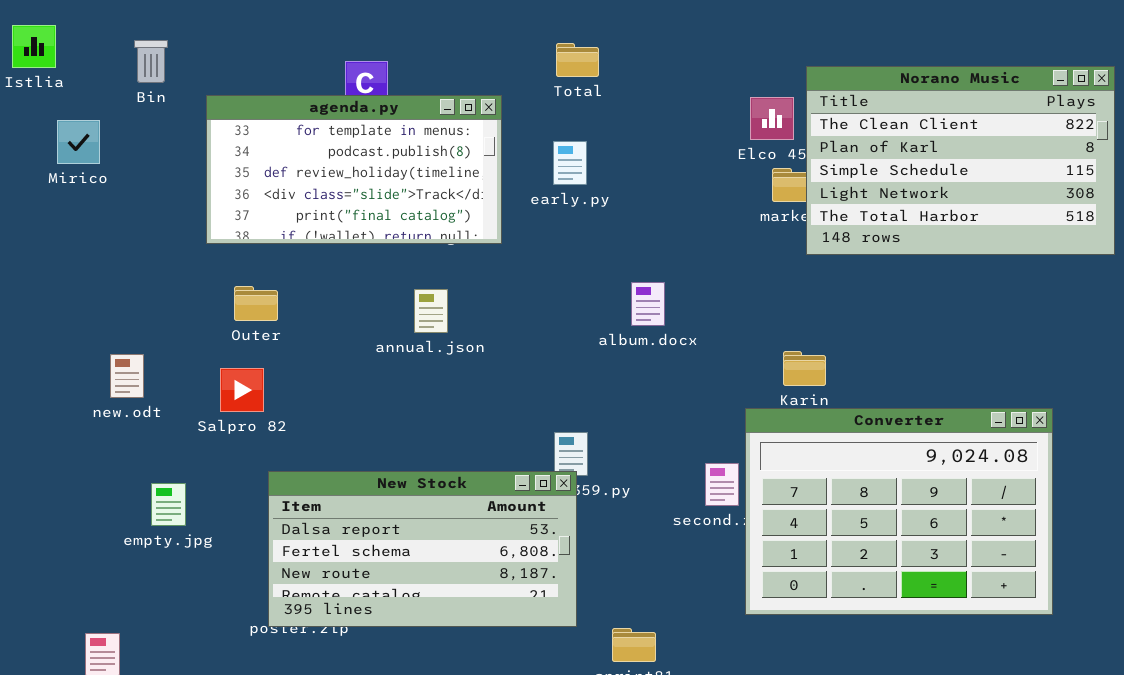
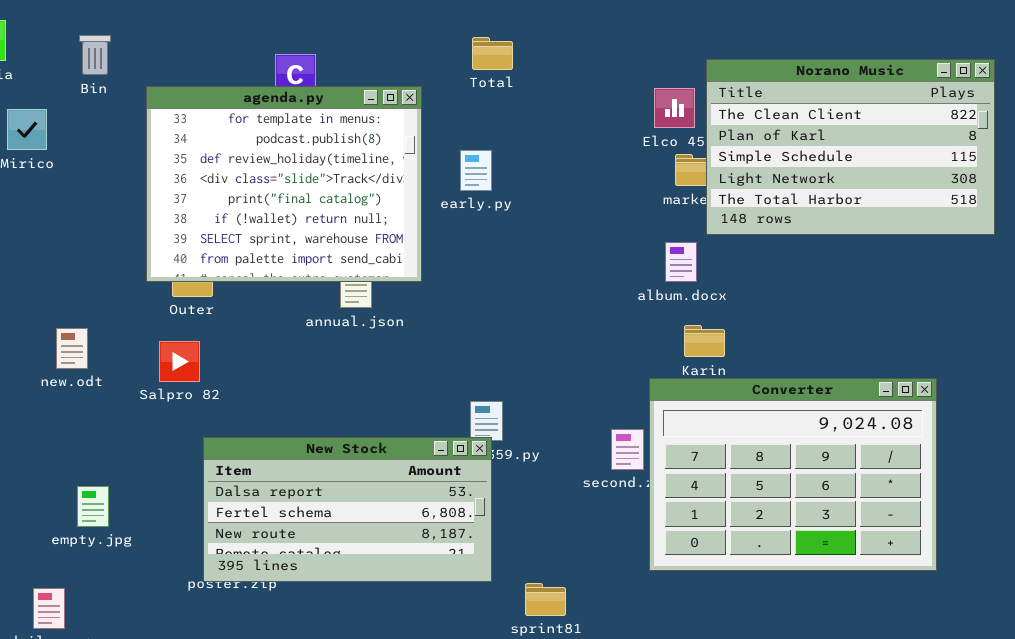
agenda.py: [206,95,502,244] -> [146,86,422,282], resized
early.py: [553,141,587,185] -> [460,150,492,191], moved
album.docx: [631,282,665,326] -> [665,242,697,282], moved
empty.jpg: [151,483,186,526] -> [77,486,109,527], moved

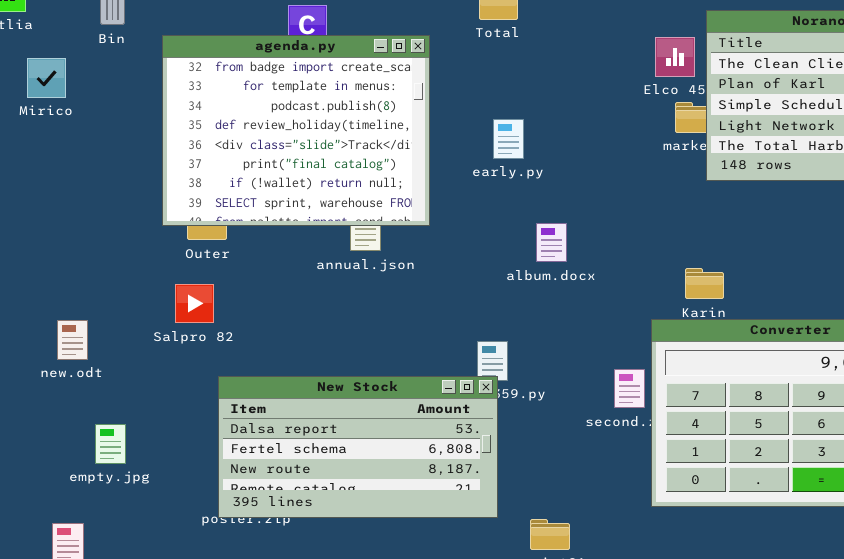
agenda.py: [146,86,422,282] -> [162,35,430,226], scrolled up 1 row
early.py: [460,150,492,191] -> [493,119,524,159], moved
album.docx: [665,242,697,282] -> [536,223,567,262], moved
new.odt: [56,328,88,369] -> [57,320,88,360], moved

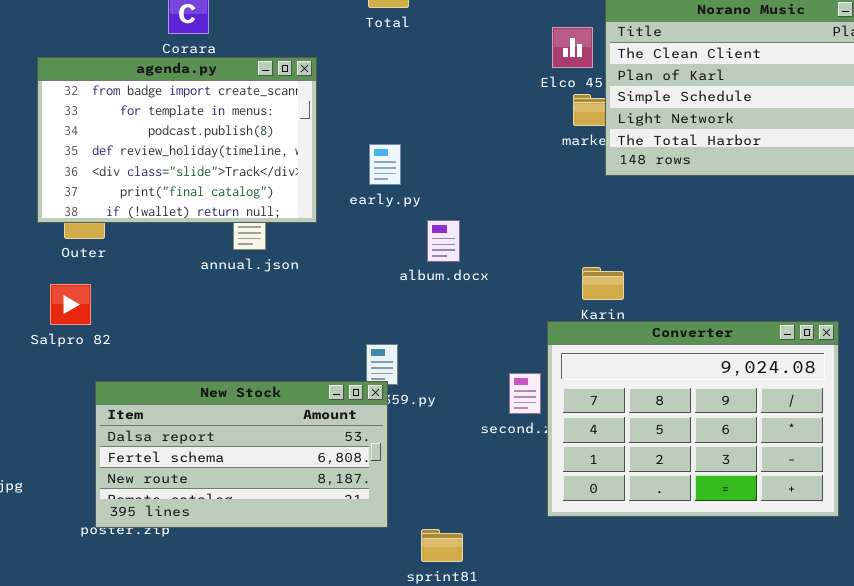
agenda.py: [162,35,430,226] -> [37,57,317,223], resized
early.py: [493,119,524,159] -> [369,144,401,185], moved

